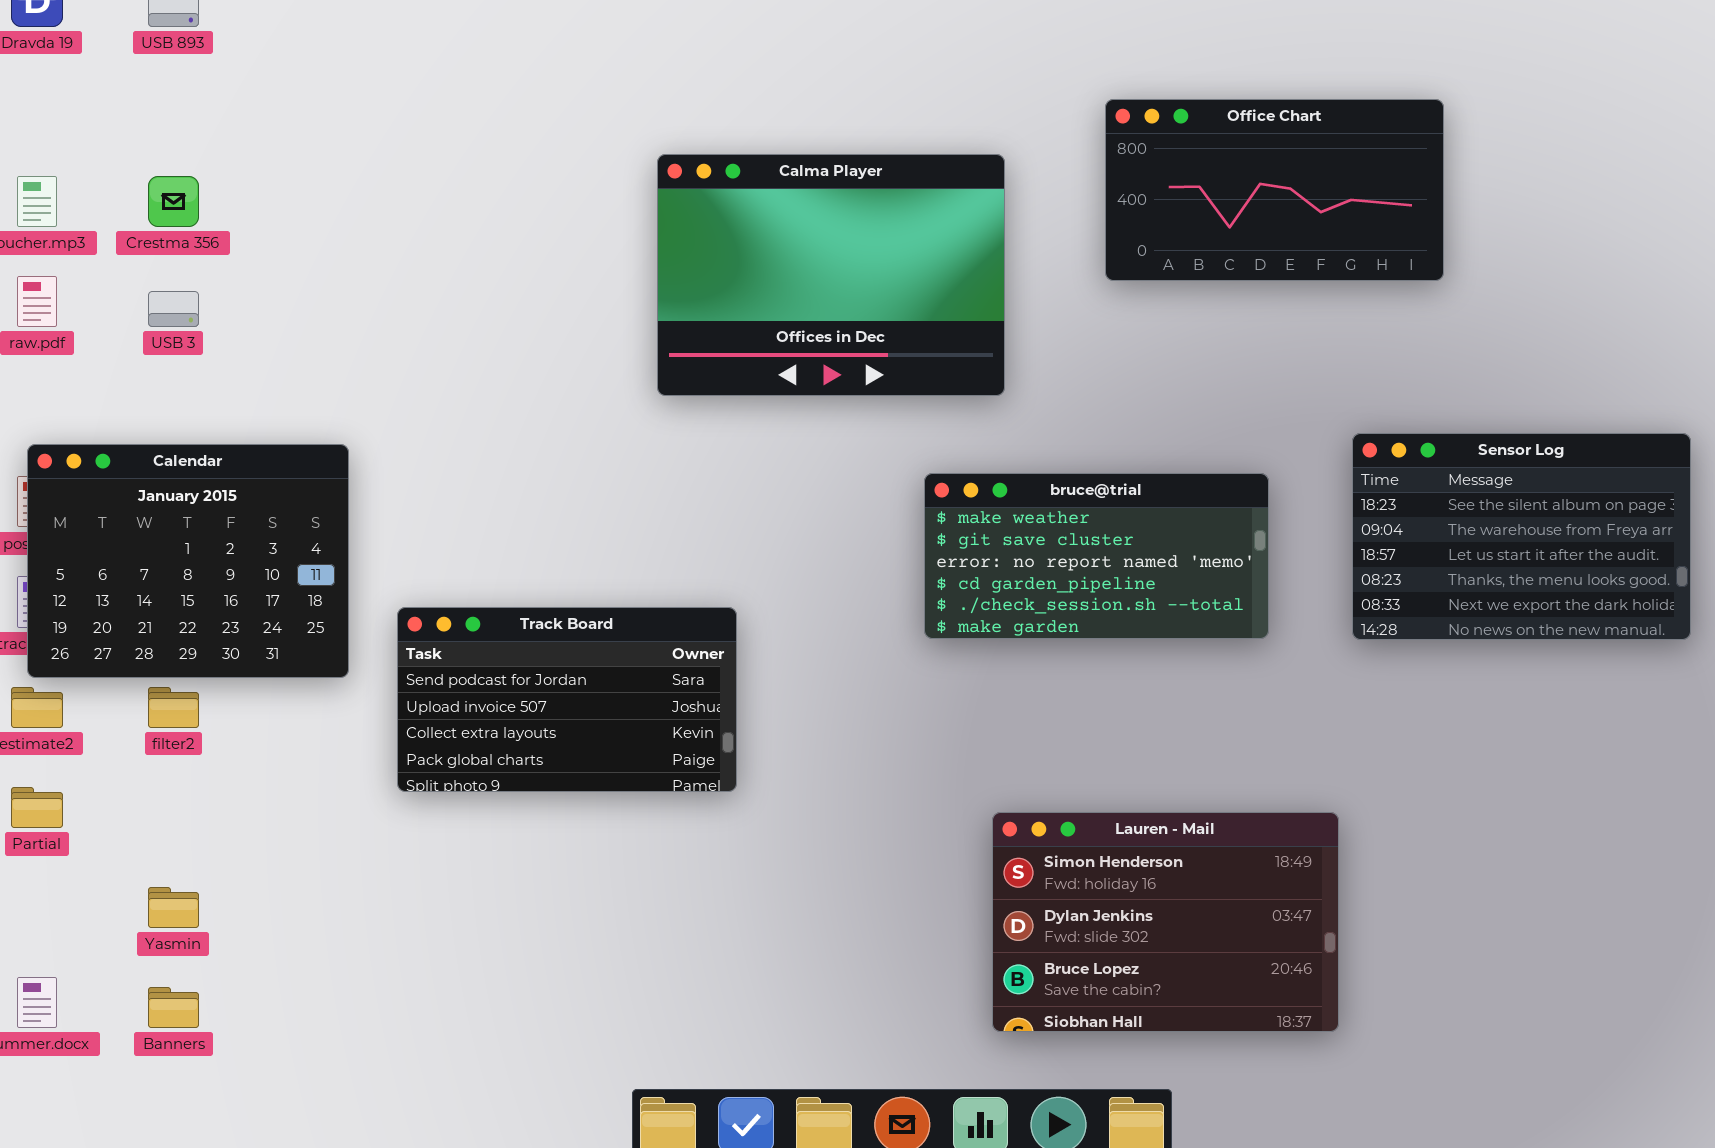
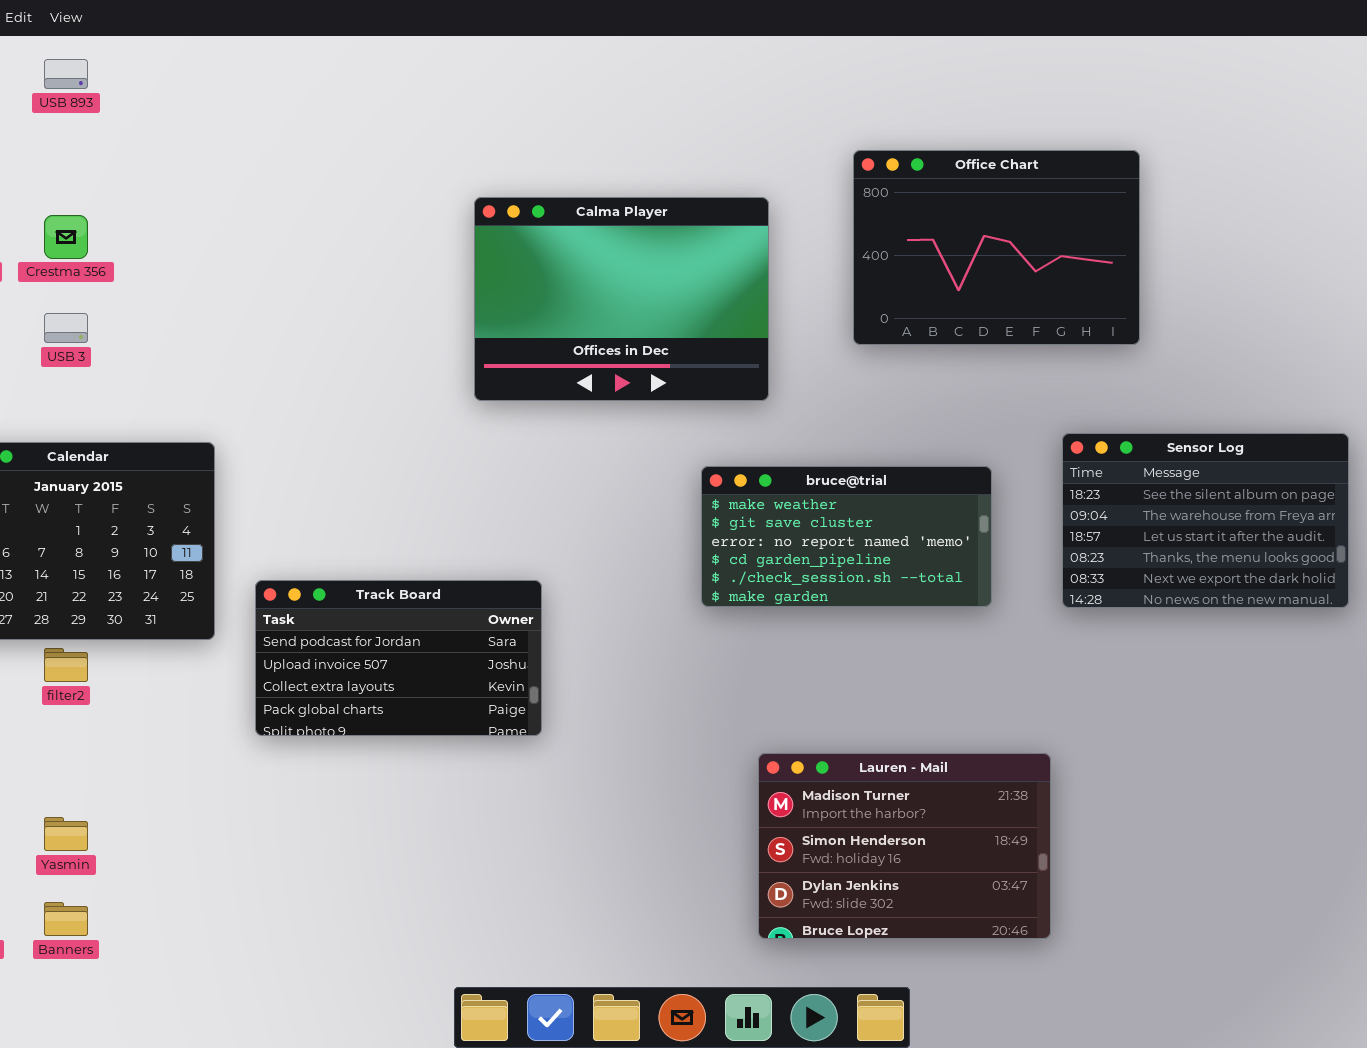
Office Chart: [1105,99,1444,281] -> [853,150,1140,345], resized
Lauren - Mail: [992,812,1339,1032] -> [758,753,1051,939], scrolled up 1 row

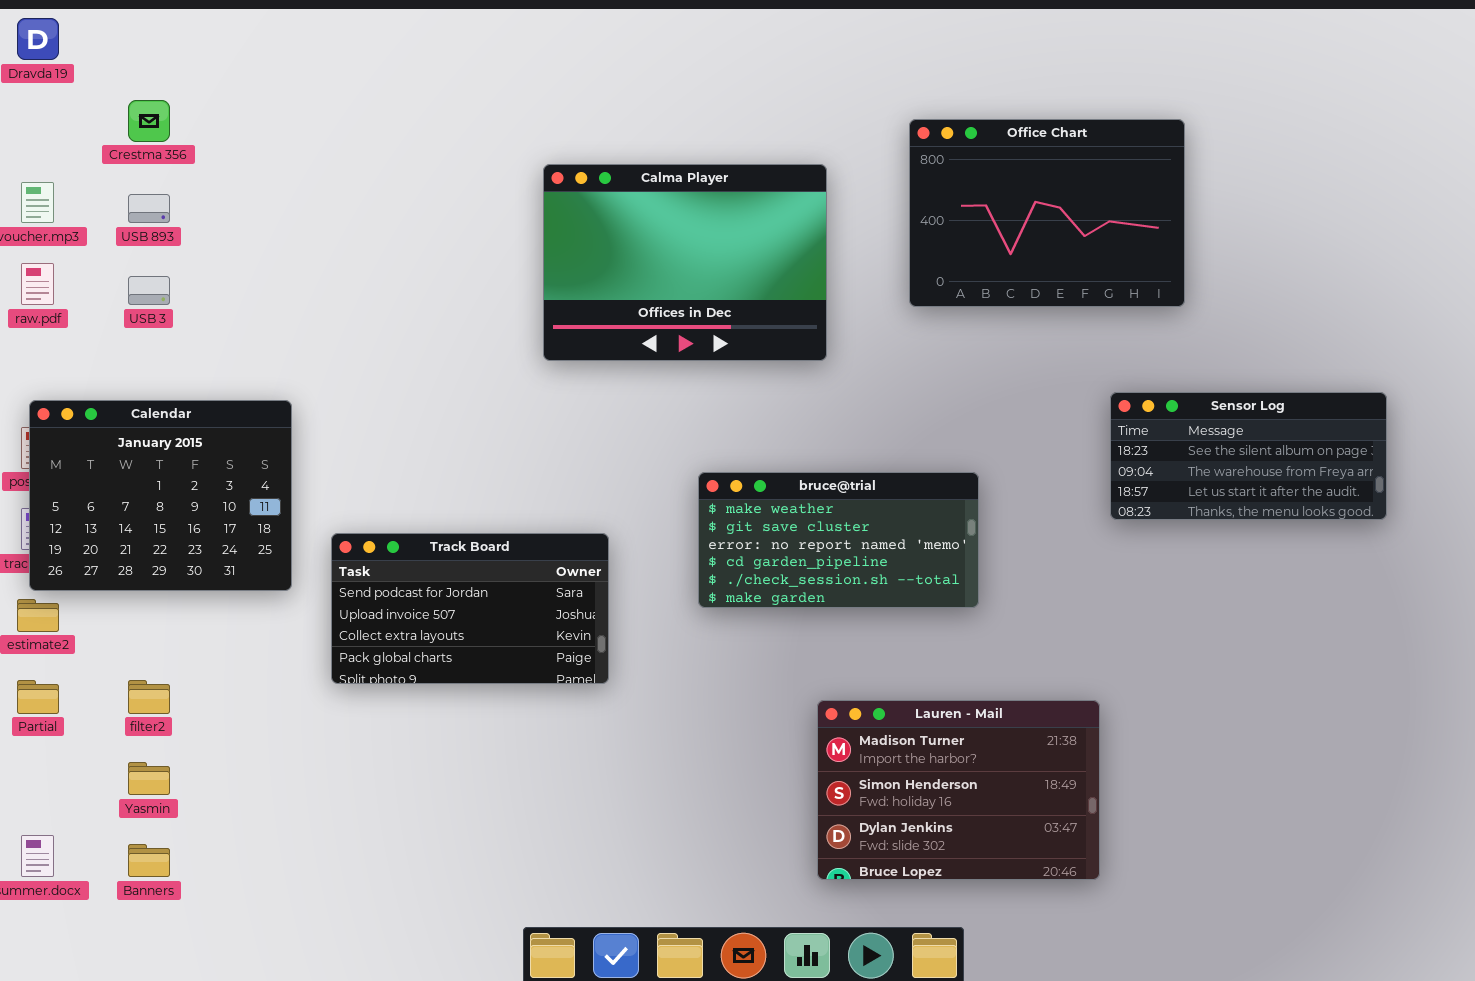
USB 893: [44,59,88,89] -> [128,194,170,223], moved
Crestma 356: [44,215,88,259] -> [128,100,170,142], moved
Sensor Log: [1062,433,1349,608] -> [1110,392,1387,520], resized
bruce@trial: [701,466,992,607] -> [698,472,979,608], moved
filter2: [44,648,88,682] -> [128,680,170,714], moved

